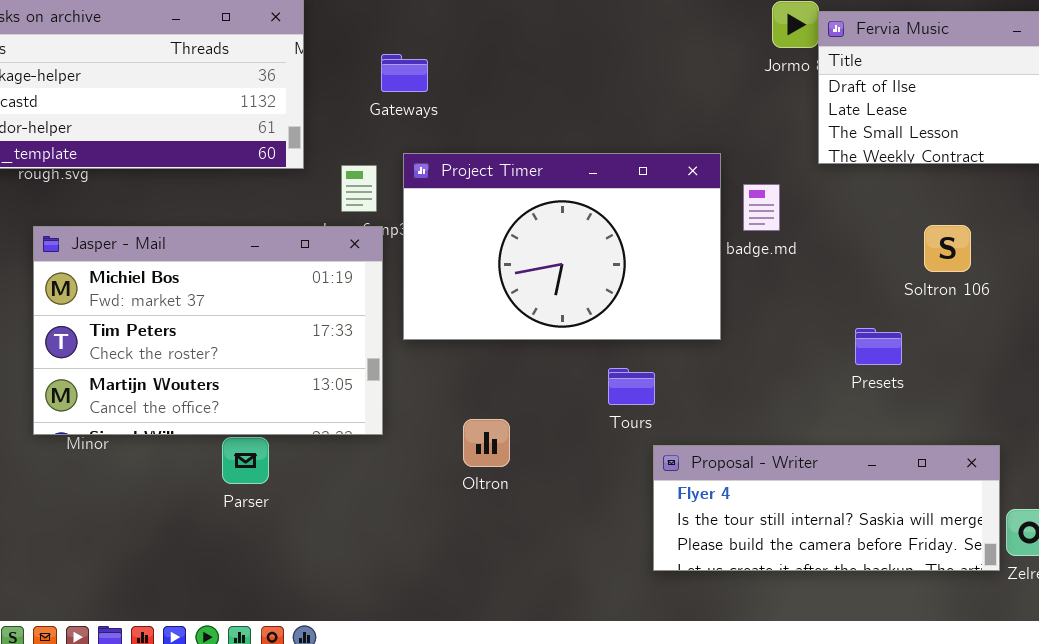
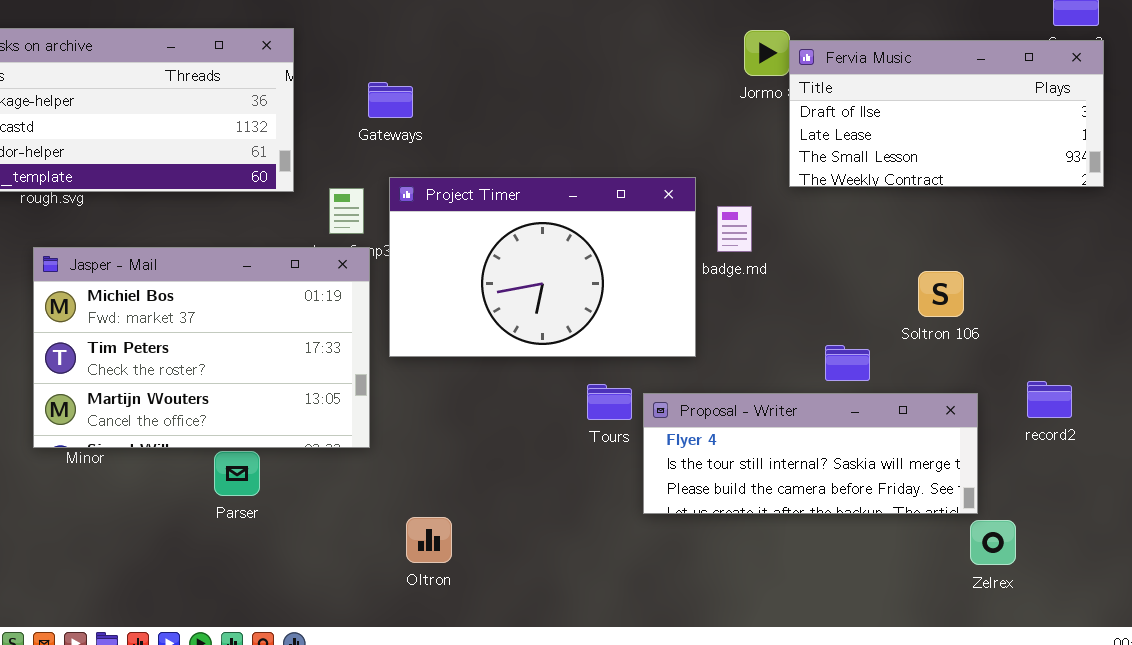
Soltron 106: [924,225,971,272] -> [918,271,964,317], moved
Oltron: [463,419,510,467] -> [406,517,452,563], moved
Proposal - Writer: [653,445,1000,571] -> [643,393,978,514], moved

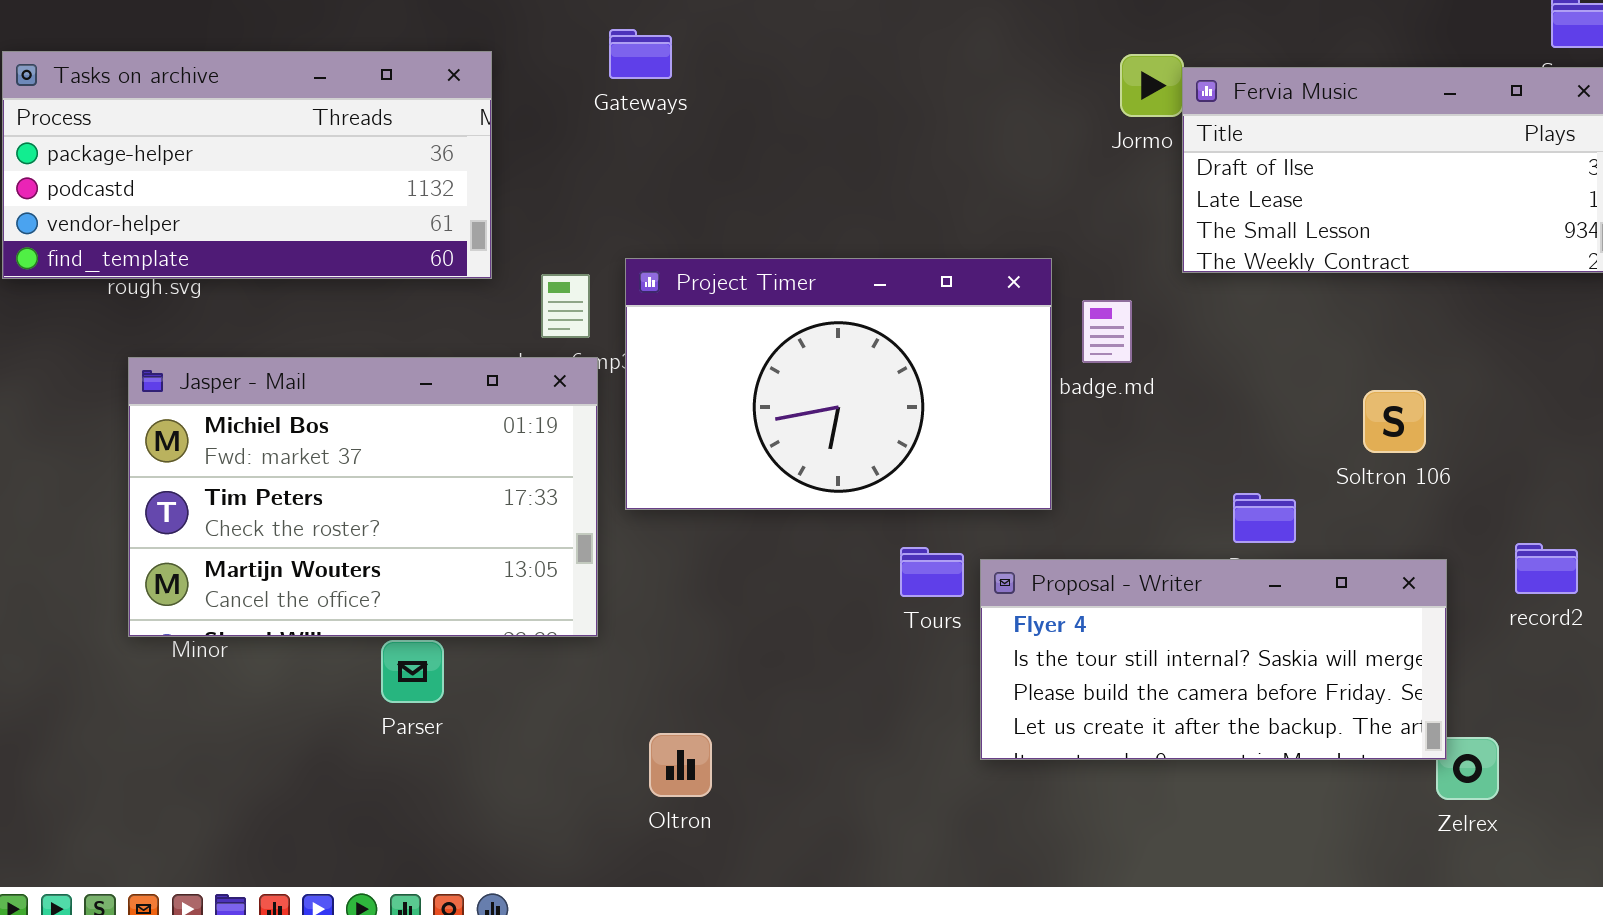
Gateways: [368,82,413,118] -> [609,29,672,79], moved
Proposal - Writer: [643,393,978,514] -> [980,559,1447,760], resized

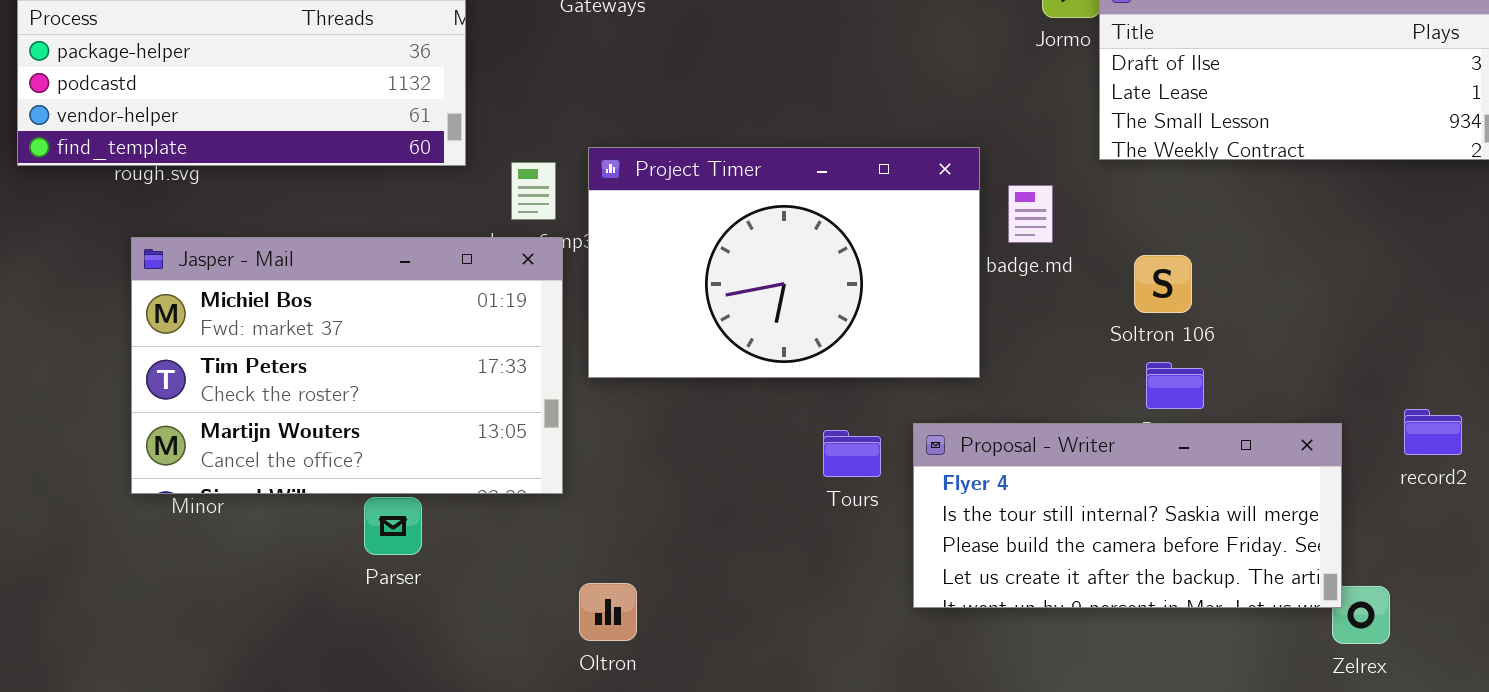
Soltron 106: [1363,390,1426,453] -> [1134,255,1192,313], moved
Tours: [900,547,964,597] -> [823,430,881,477], moved
Oltron: [649,733,712,797] -> [579,583,637,641], moved

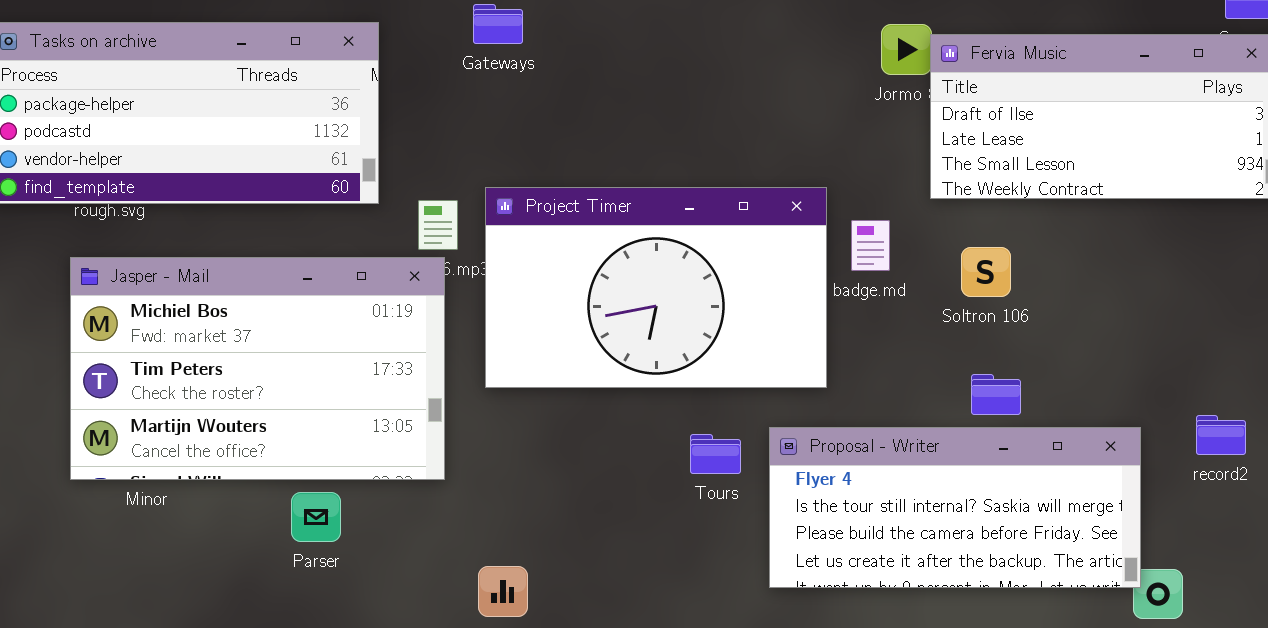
Jasper - Mail: [131,237,563,494] -> [70,257,445,480], moved
Soltron 106: [1134,255,1192,313] -> [961,247,1011,297], moved

